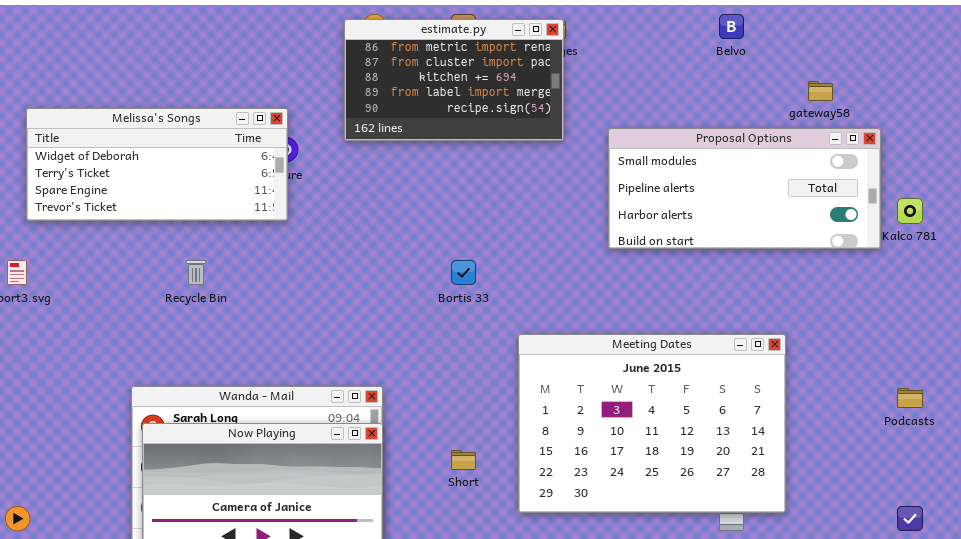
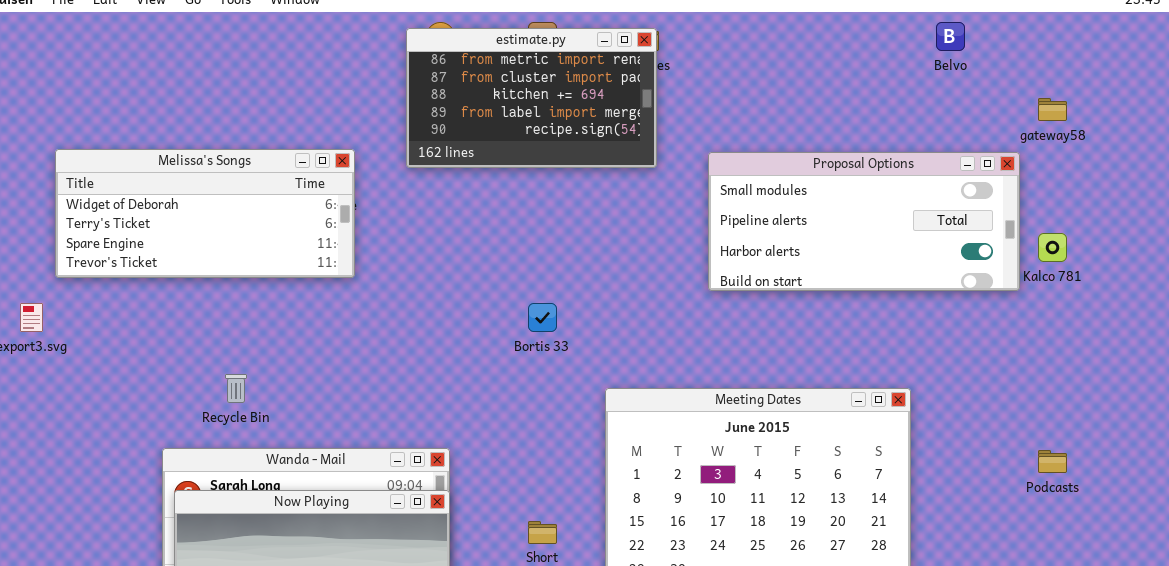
Belvo: [719,14,744,39] -> [936,22,965,51], moved
gateway58: [808,81,833,101] -> [1038,98,1067,121], moved
Melissa's Songs: [26,108,288,221] -> [55,149,355,278], moved
Recycle Bin: [186,260,206,285] -> [225,374,247,403], moved

